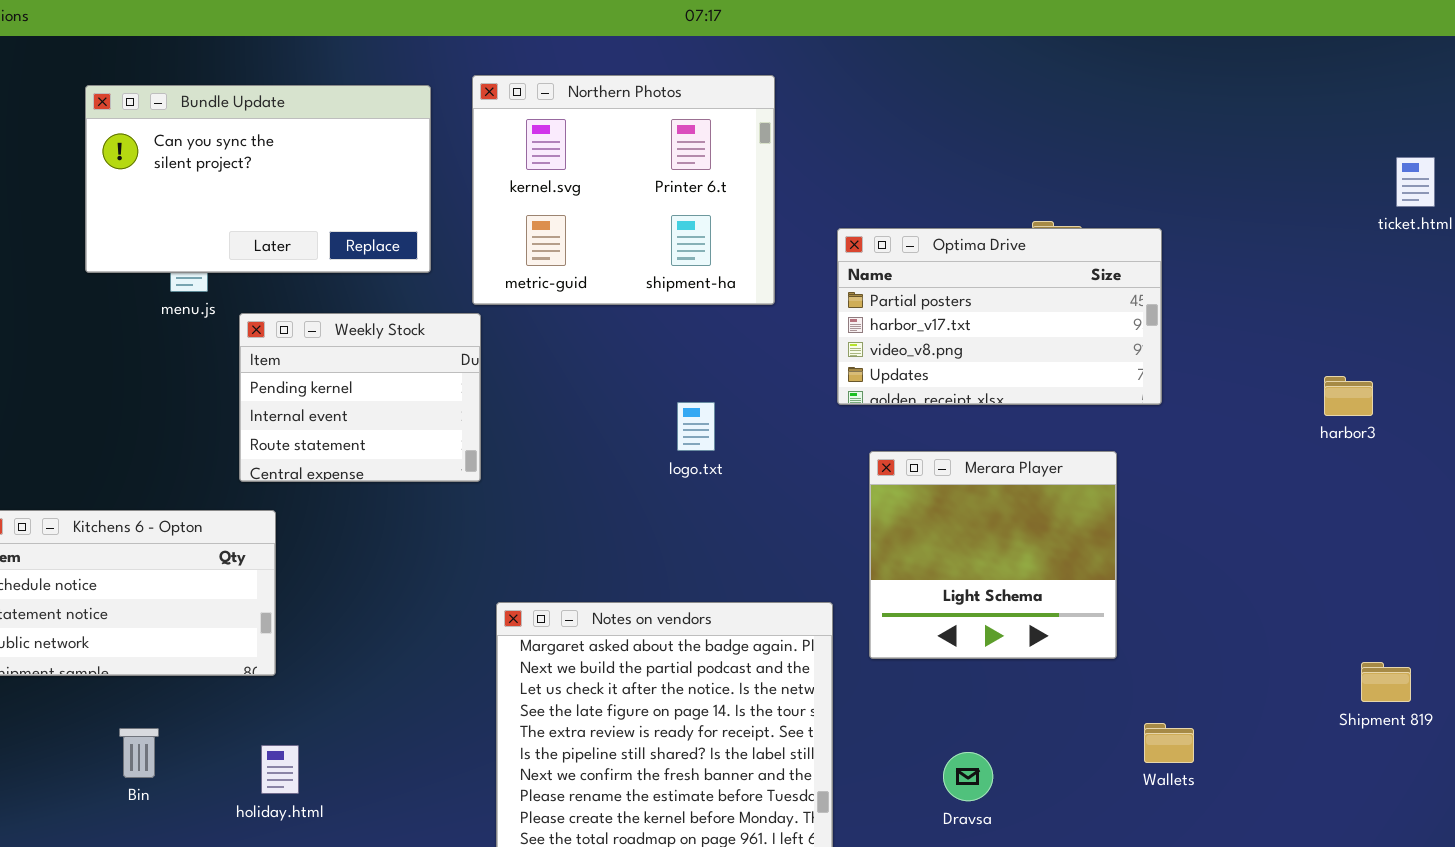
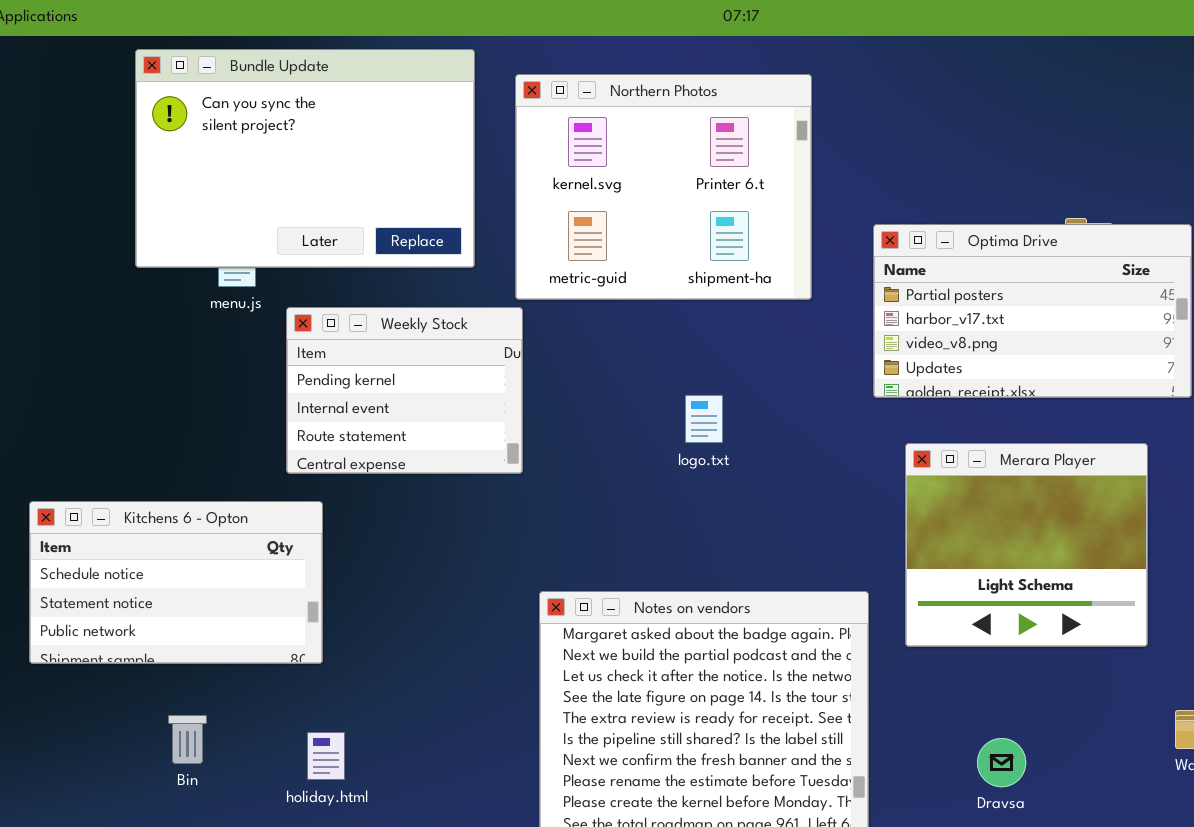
Bundle Update: [85,85,431,273] -> [135,49,475,268], resized
logo.txt: [677,402,715,451] -> [685,395,723,443], moved

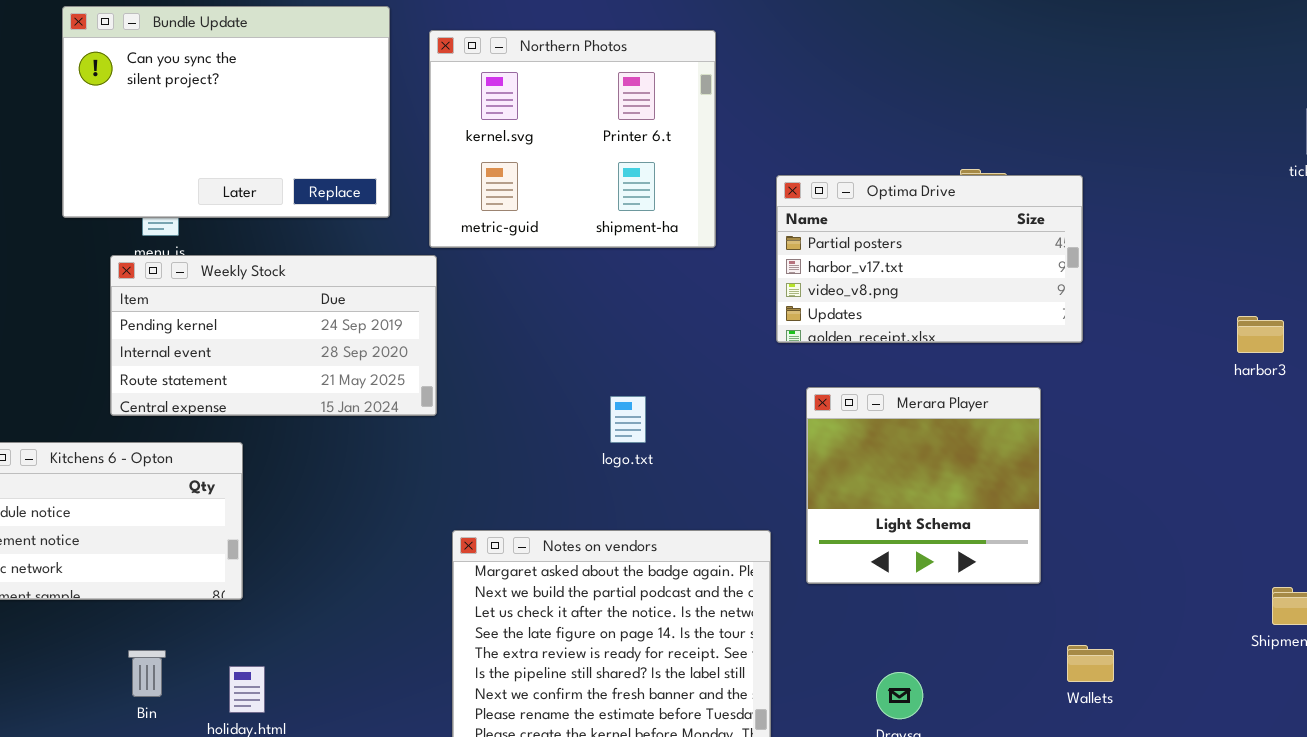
Weekly Stock: [286,307,523,474] -> [110,255,437,416], resized
logo.txt: [685,395,723,443] -> [610,396,646,443], moved
Bin: [168,715,207,764] -> [128,650,166,697], moved

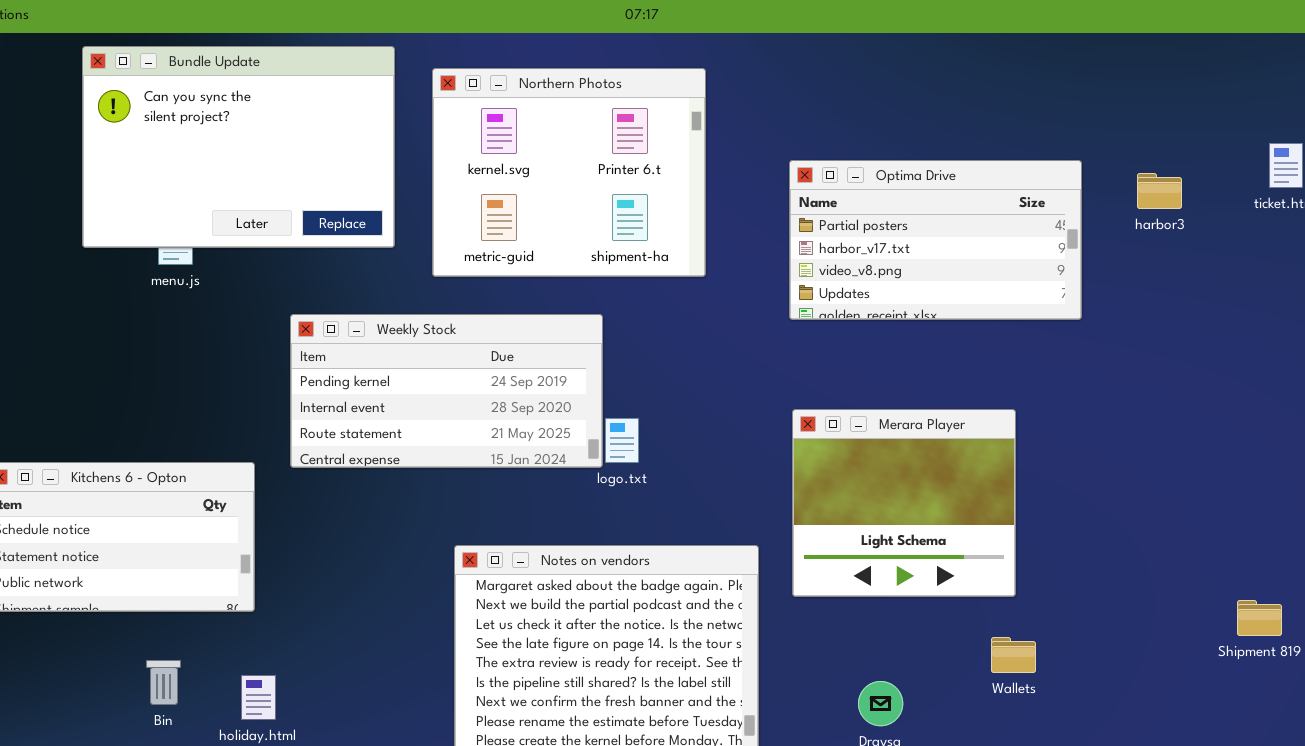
Optima Drive: [776,175,1083,343] -> [789,160,1082,320], moved
Weekly Stock: [110,255,437,416] -> [290,314,603,468], moved
harbor3: [1237,316,1284,353] -> [1137,173,1182,209], moved
Wallets: [1067,645,1114,682] -> [991,637,1036,673], moved

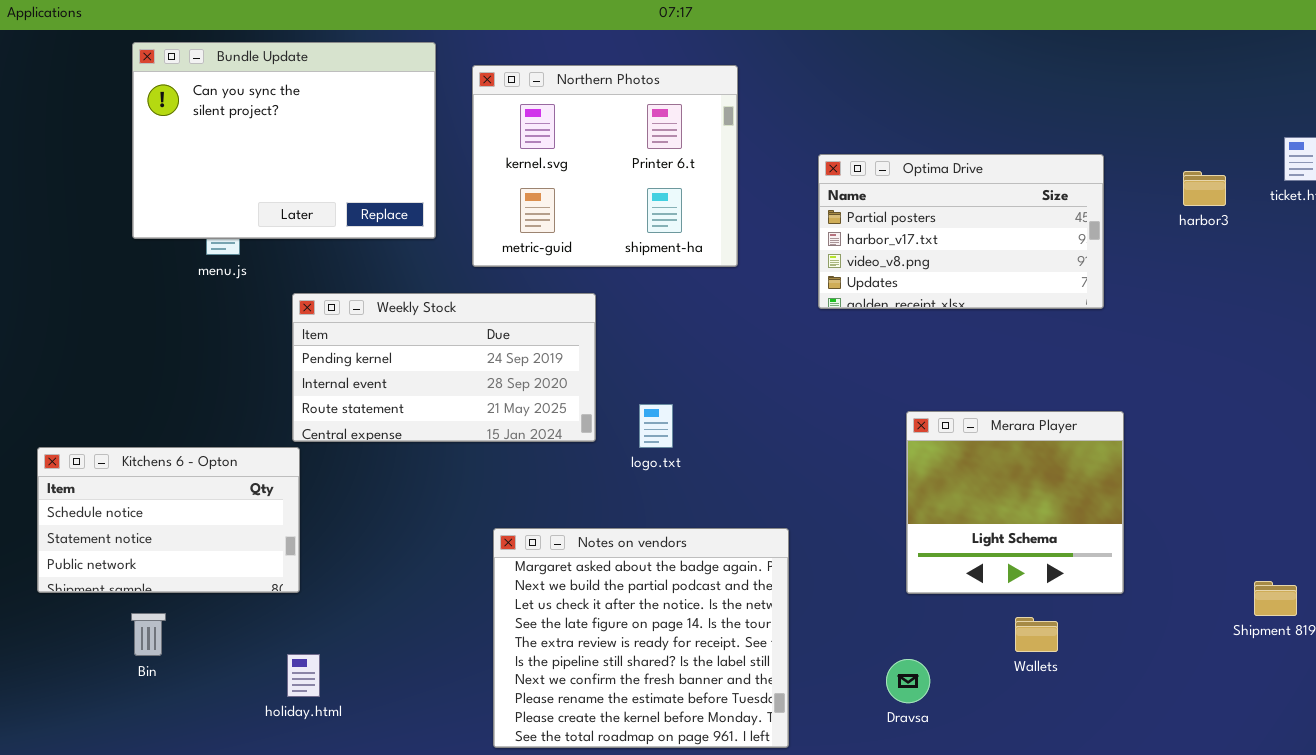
harbor3: [1137,173,1182,209] -> [1183,171,1226,206], moved
Weekly Stock: [290,314,603,468] -> [292,293,596,442], moved
Merara Player: [792,409,1016,597] -> [906,411,1124,594], moved
Bin: [146,660,181,705] -> [131,613,166,656], moved

